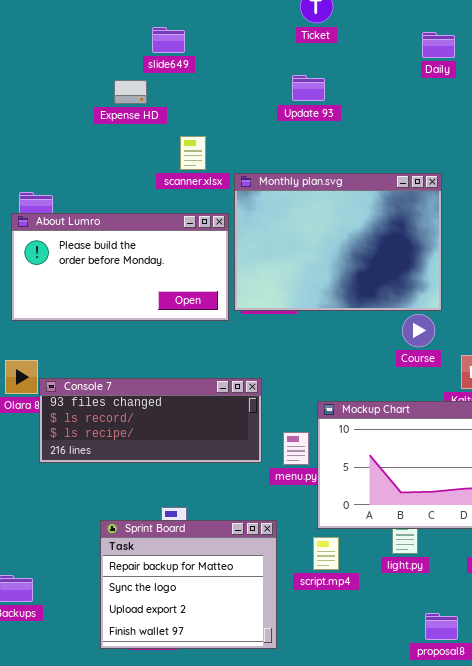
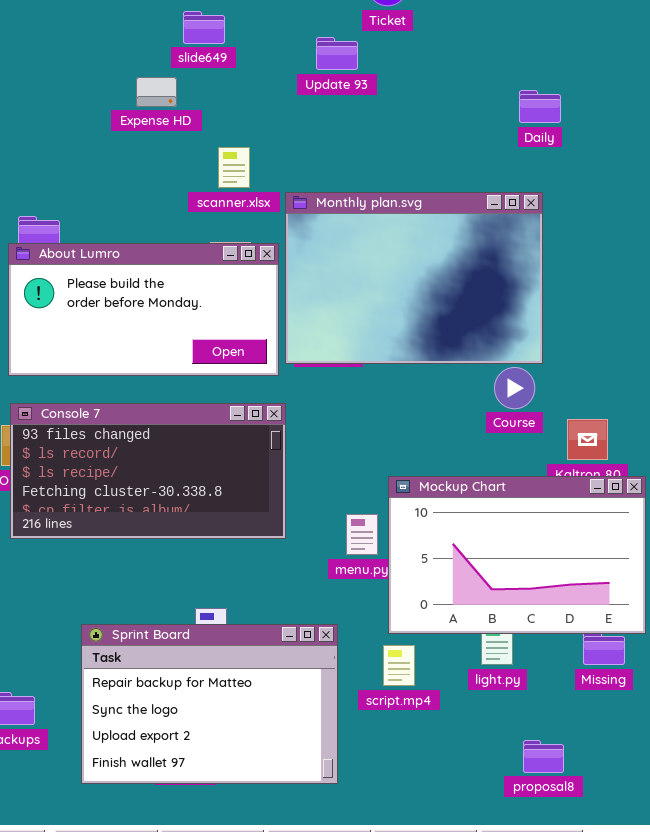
Daily: [422,32,455,58] -> [519,90,561,123], moved
Update 93: [292,75,325,101] -> [316,37,358,70], moved
Console 7: [39,378,262,463] -> [10,403,286,539], moved, resized
Sprint Board: [100,520,277,649] -> [81,624,338,784], resized

